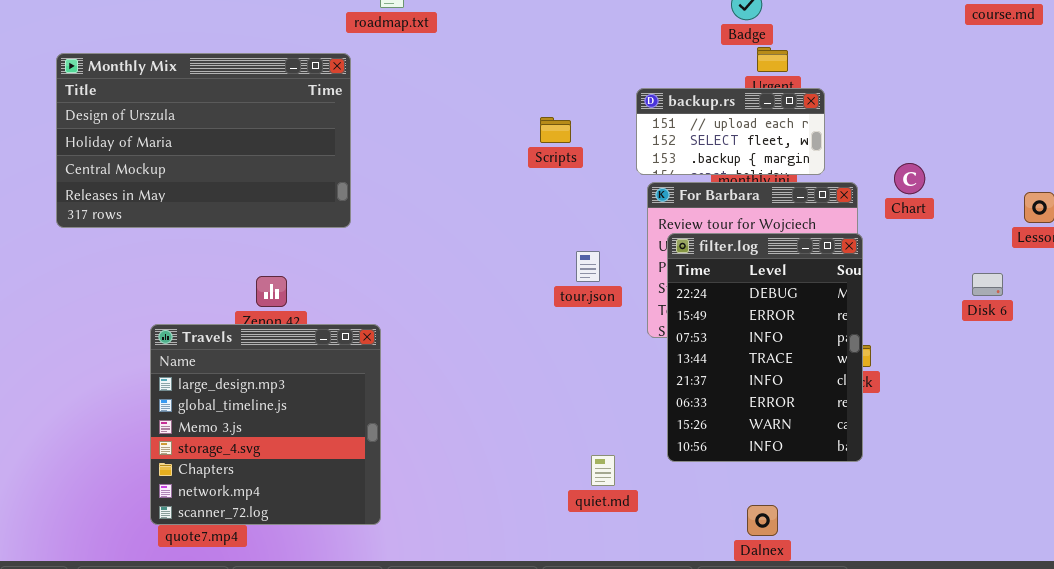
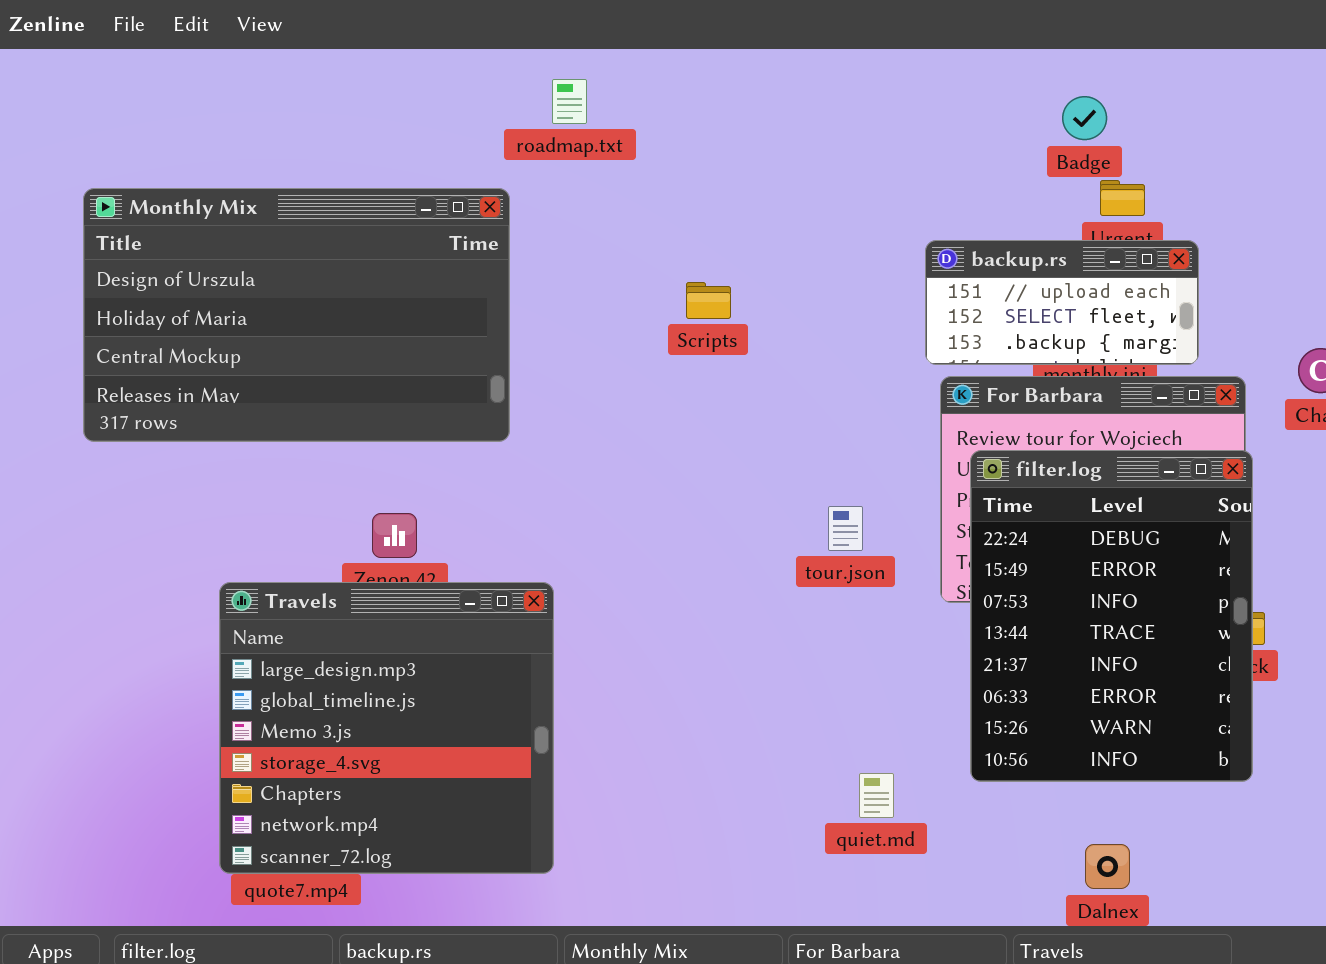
Scripts: [540,117,571,143] -> [686,282,731,319], moved
tour.json: [576,251,600,282] -> [828,506,863,551], moved

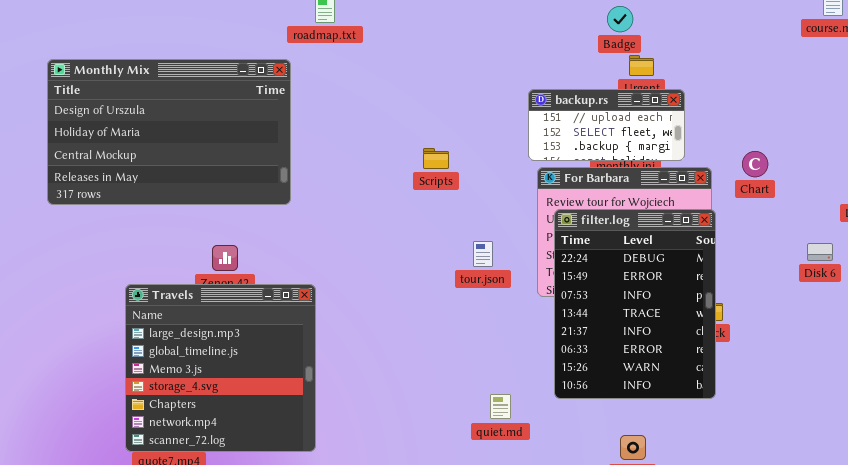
Scripts: [686,282,731,319] -> [423,148,449,169], moved

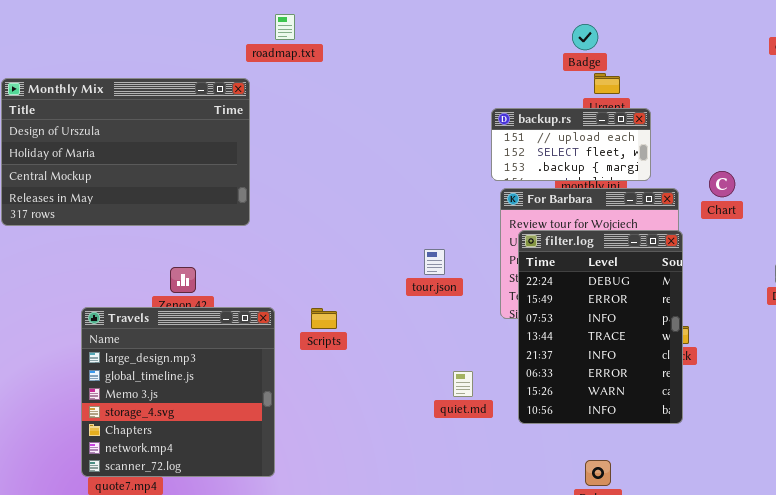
Scripts: [423,148,449,169] -> [311,308,337,329], moved
tour.json: [473,241,493,267] -> [424,249,445,275], moved
quiet.md: [490,394,511,419] -> [453,371,473,397], moved

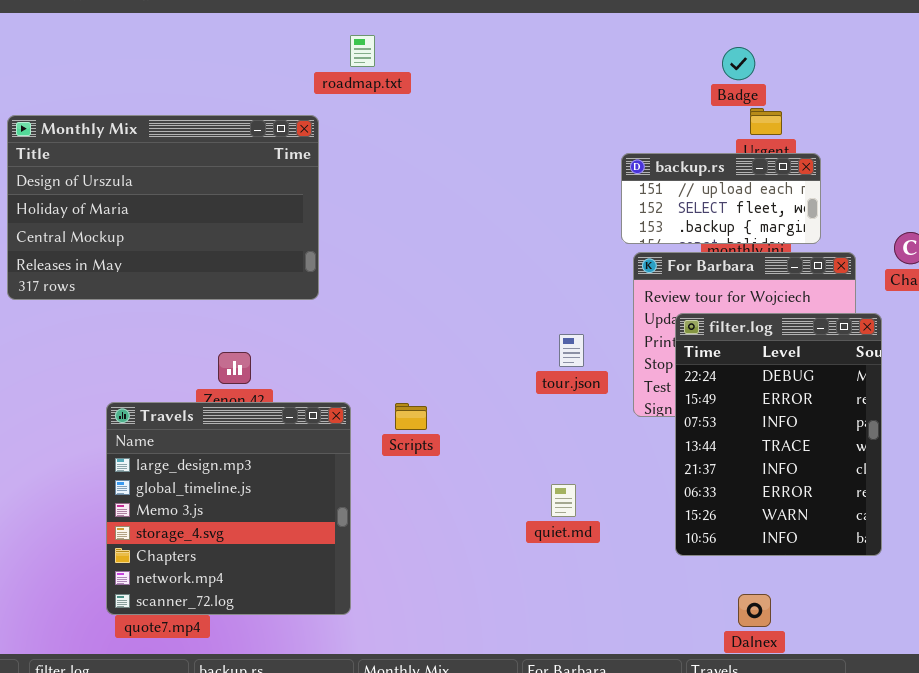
filter.log: [518,230,683,424] -> [675,313,882,556], moved
tour.json: [424,249,445,275] -> [559,334,584,367], moved
quiet.md: [453,371,473,397] -> [551,484,576,517], moved

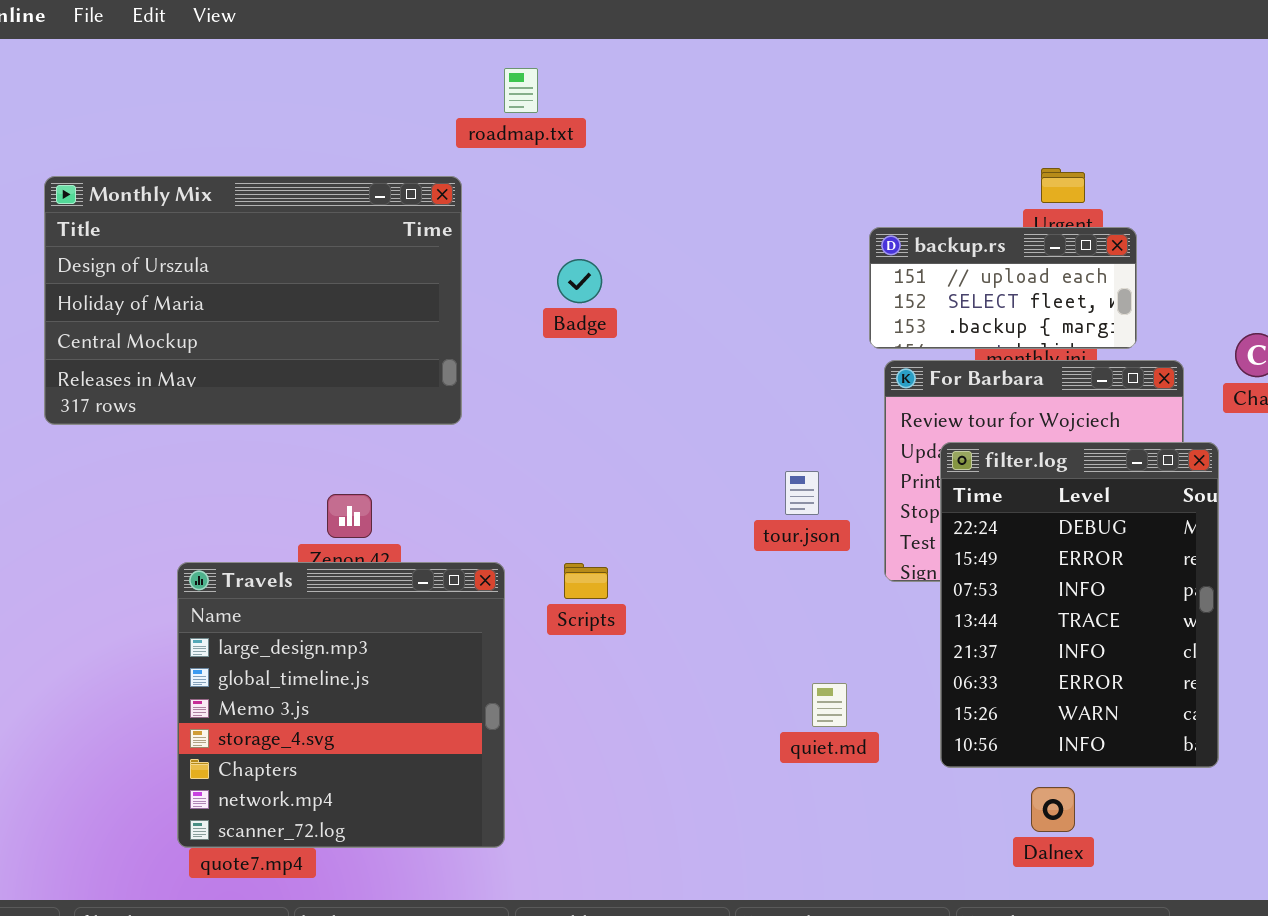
Badge: [722,47,755,80] -> [557,259,602,303], moved
quiet.md: [551,484,576,517] -> [812,683,847,727], moved
Dalnex: [738,594,771,627] -> [1031,787,1075,832], moved

